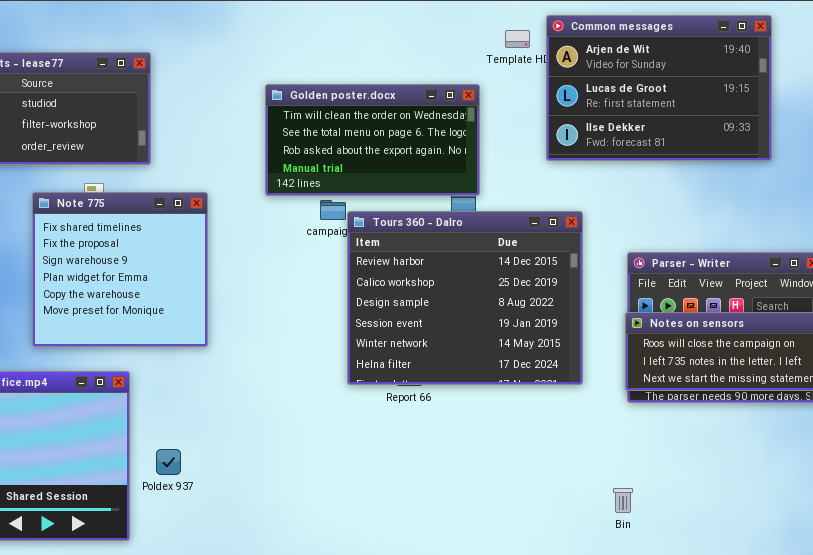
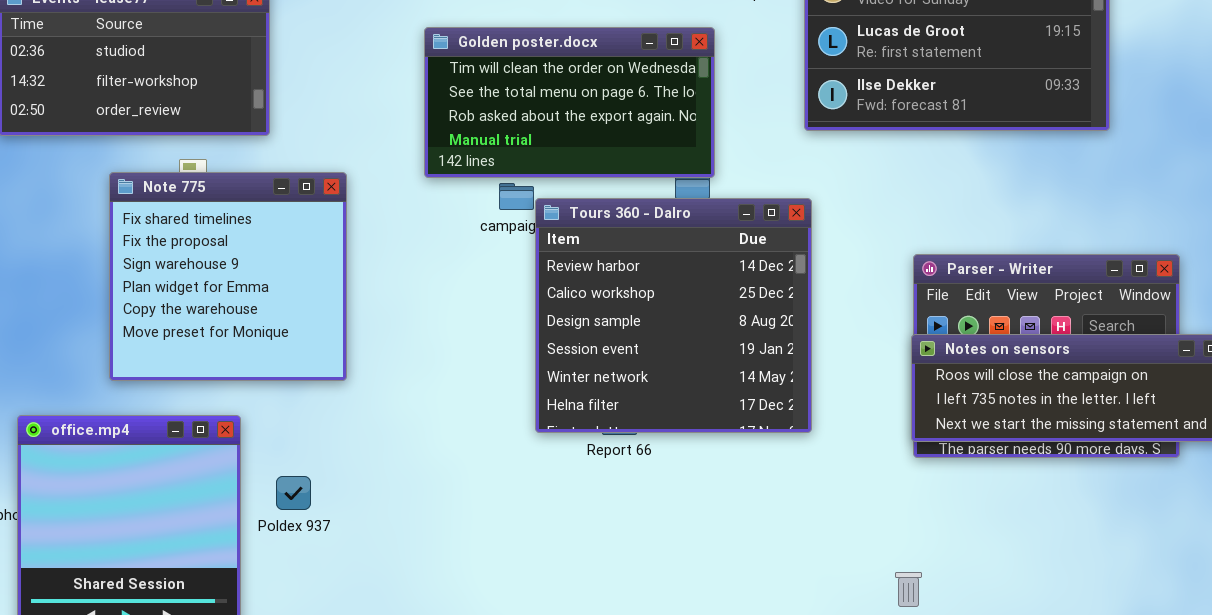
Tours 360 - Dalro: [347,211,583,385] -> [535,198,812,433], resized
Poldex 937: [156,449,181,475] -> [276,476,311,510], moved

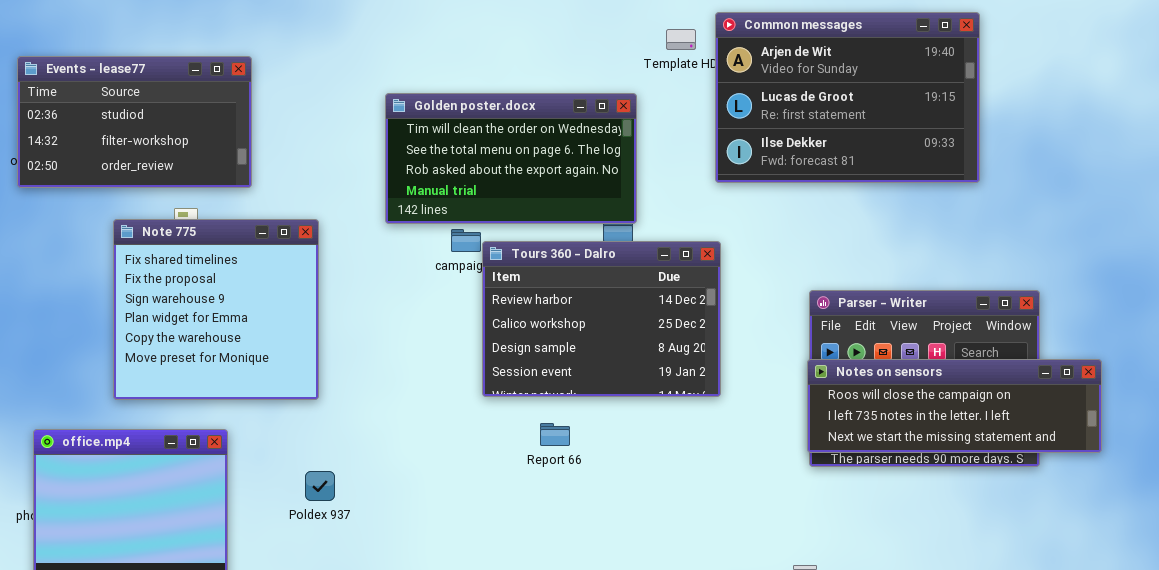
Tours 360 - Dalro: [535,198,812,433] -> [482,241,721,397], resized
Poldex 937: [276,476,311,510] -> [305,471,335,501], moved

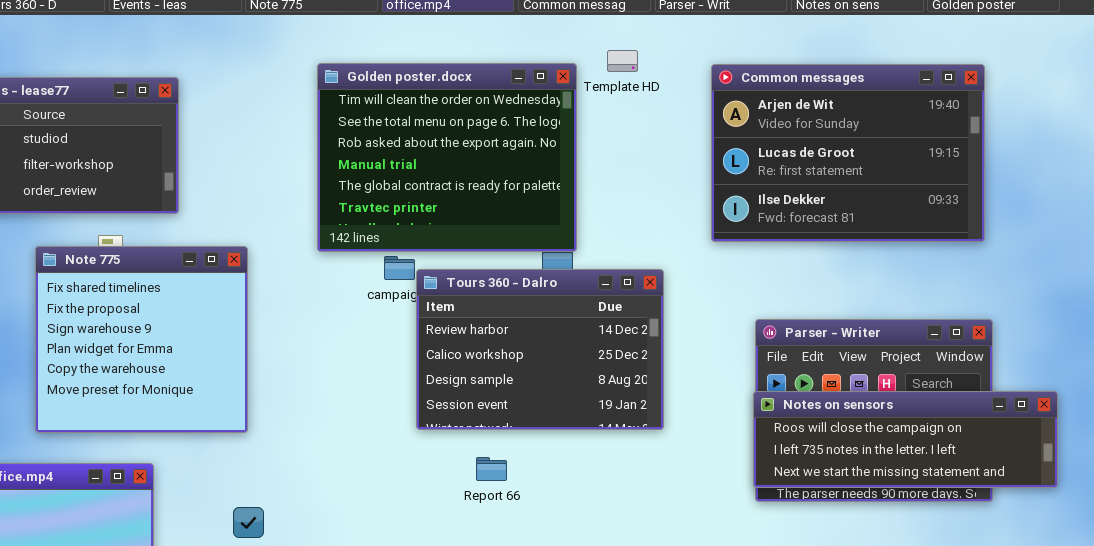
Common messages: [715,12,980,183] -> [711,64,985,242], moved
Golden poster.docx: [385,93,637,224] -> [317,63,577,252], resized

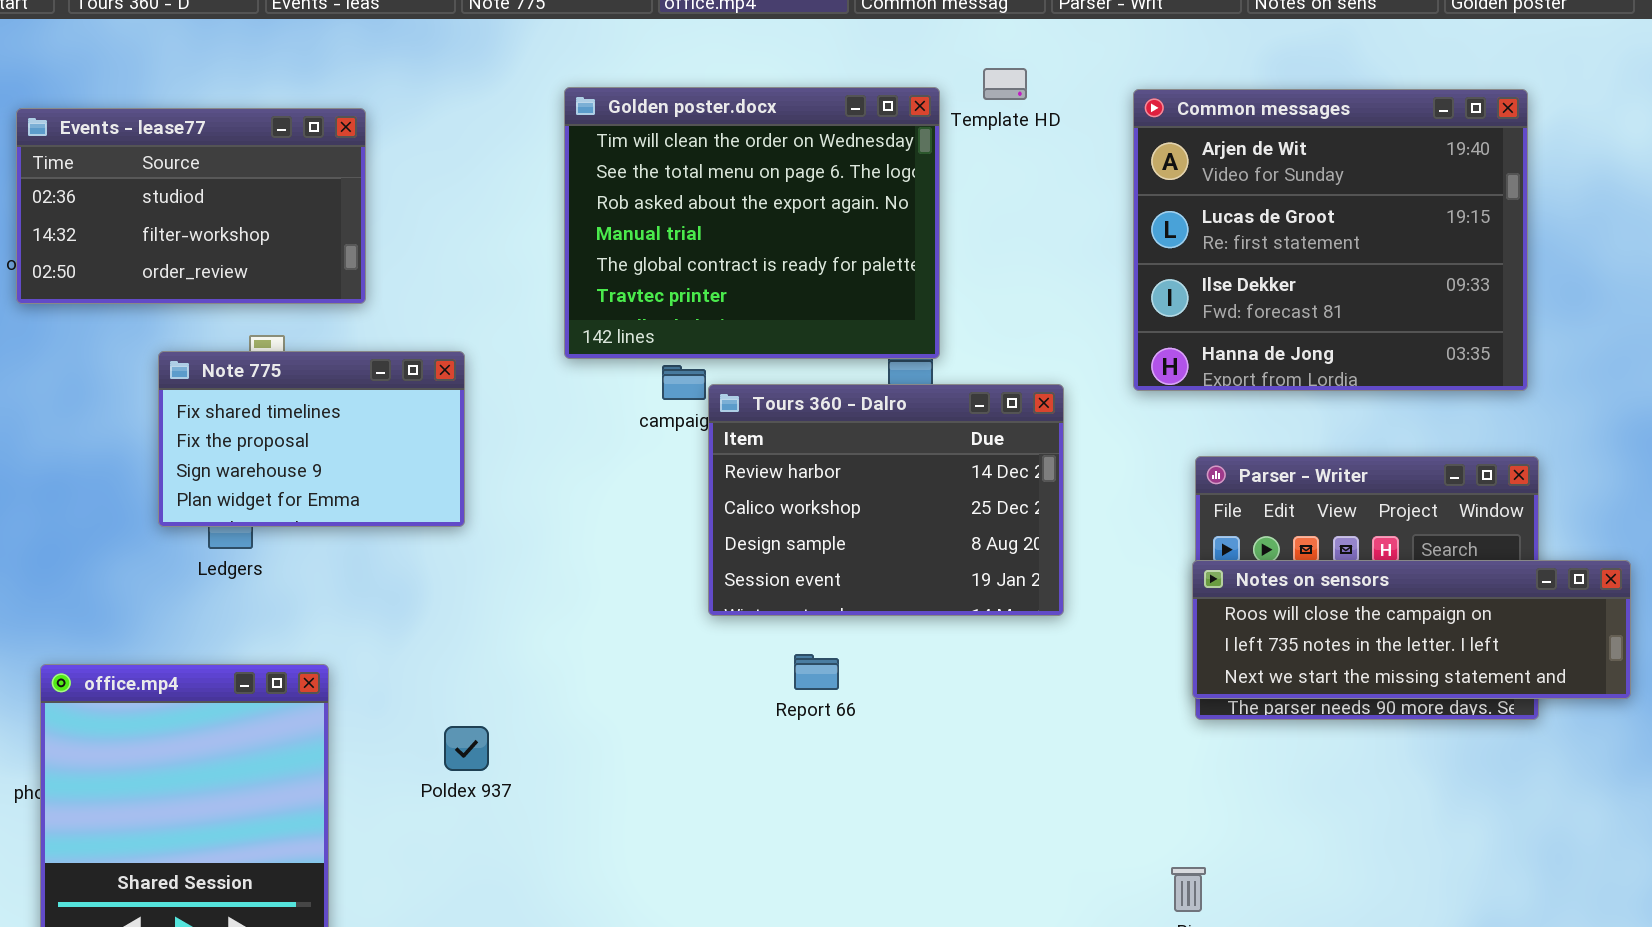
Common messages: [711,64,985,242] -> [1133,89,1528,391], resized
Note 775: [35,246,248,433] -> [158,351,465,527], resized

